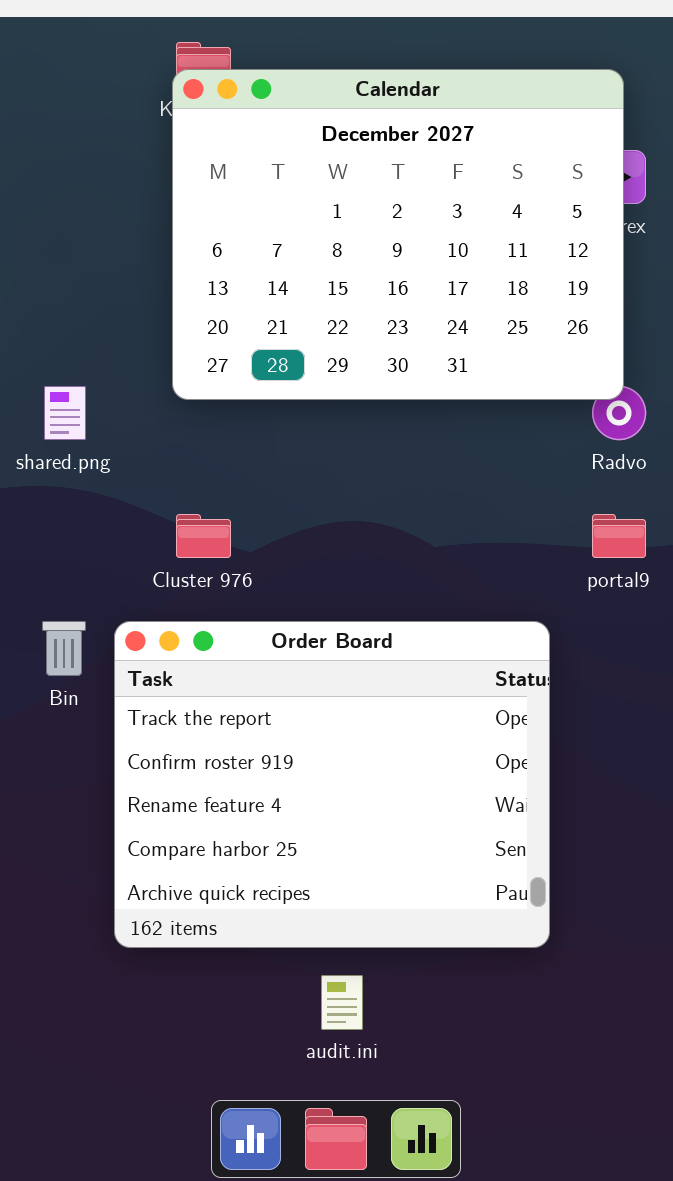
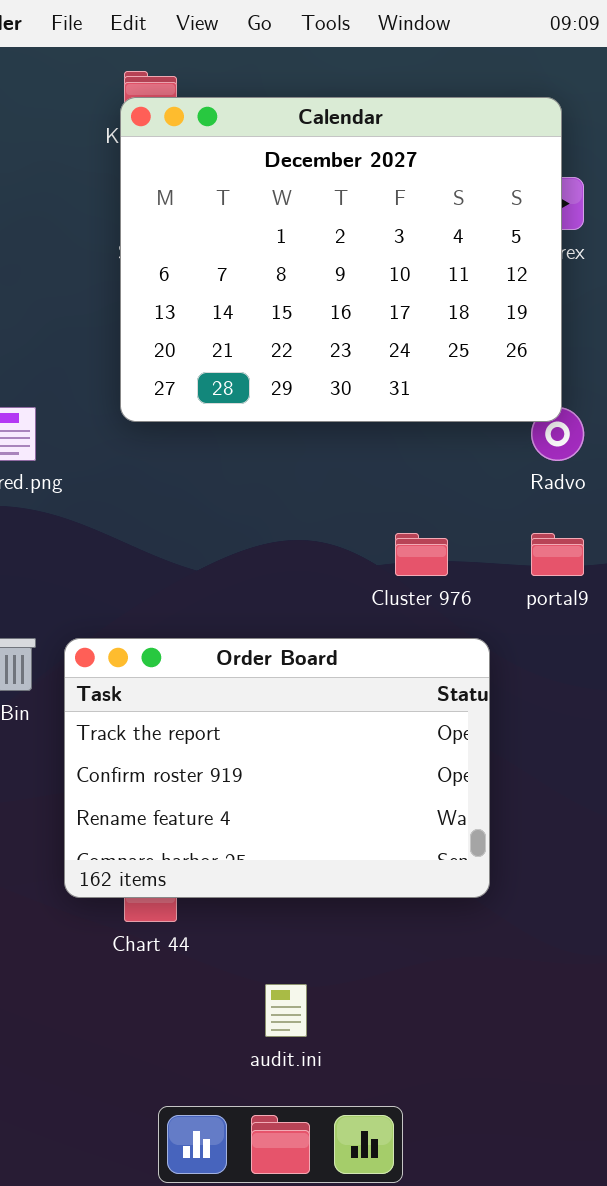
Cluster 976: [176,514,231,558] -> [395,533,448,576], moved
Order Board: [114,621,550,948] -> [64,638,490,898], resized

